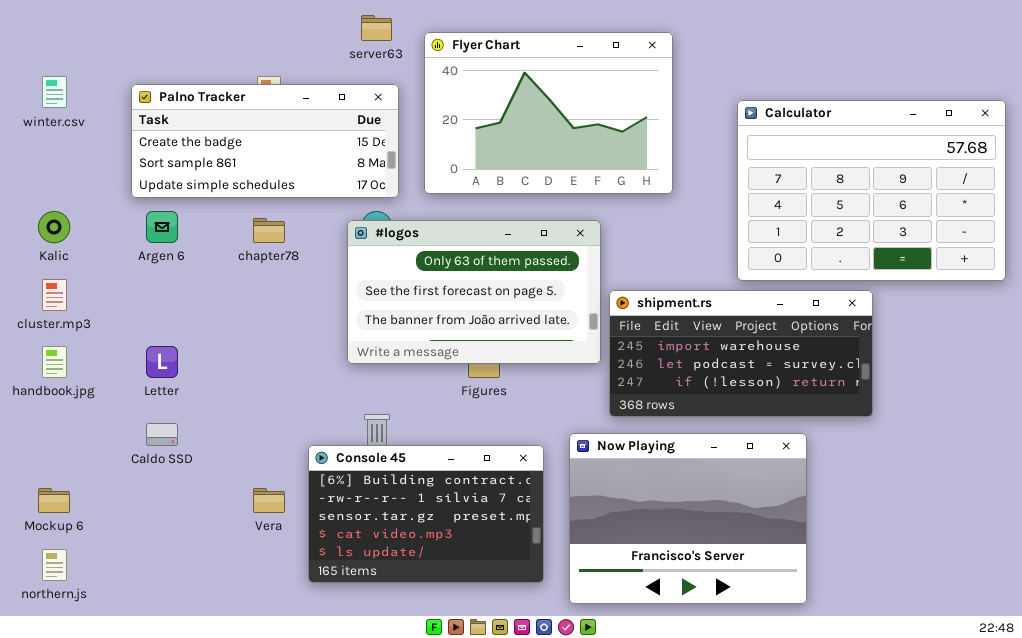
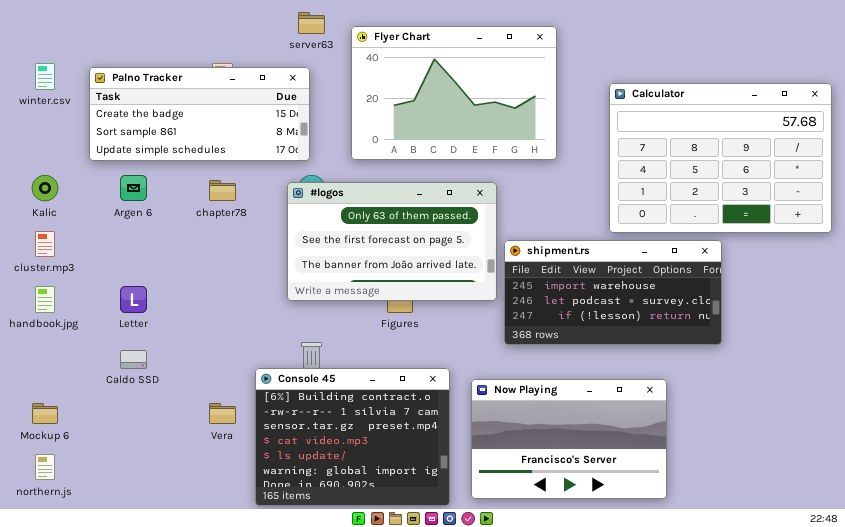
Palno Tracker: [131,84,399,198] -> [89,67,310,161], moved
Now Playing: [569,433,807,604] -> [471,379,667,499], resized
Console 45: [308,445,544,583] -> [255,368,450,506], resized

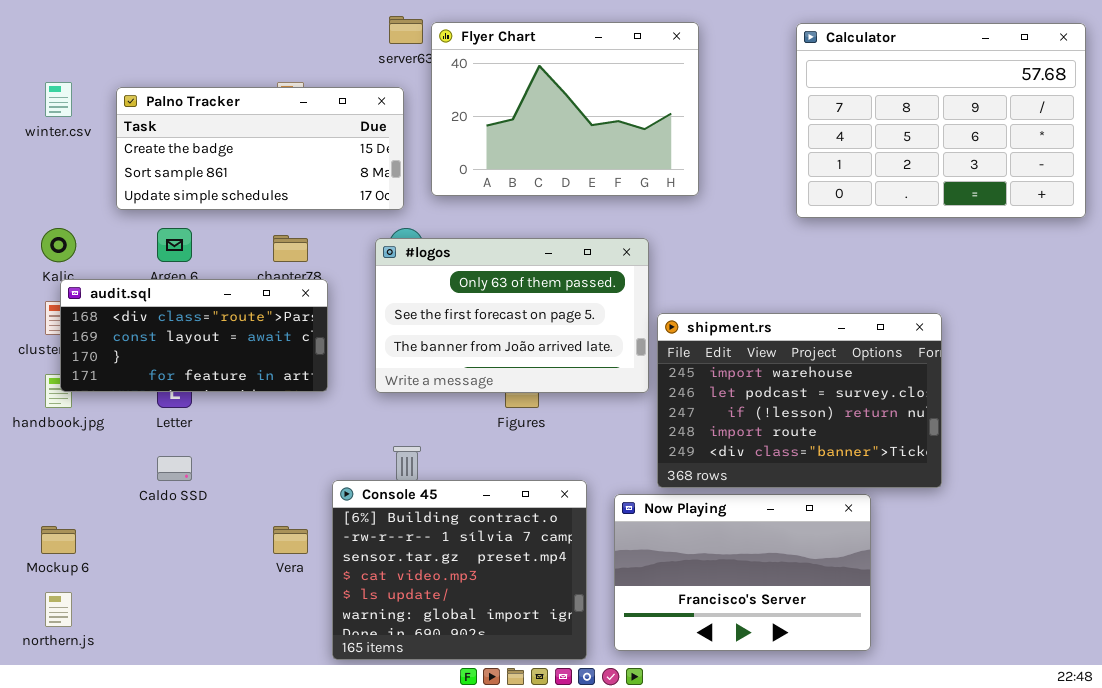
Flyer Chart: [351,26,557,160] -> [431,22,699,196], moved
Calculator: [609,83,832,233] -> [796,23,1086,218], moved
audit.sql: none -> [60,279,328,392], opened
shipment.rs: [504,240,722,345] -> [657,313,942,488], resized

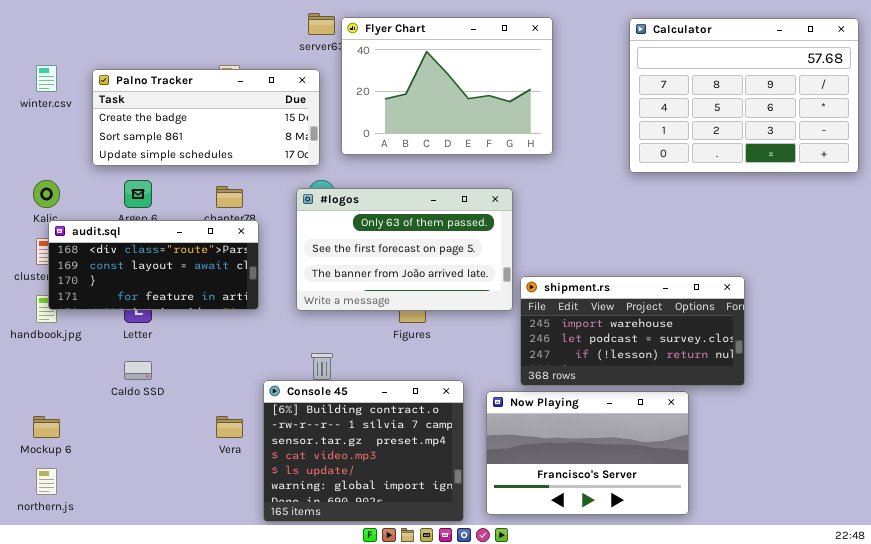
shipment.rs: [657,313,942,488] -> [520,276,745,386], resized

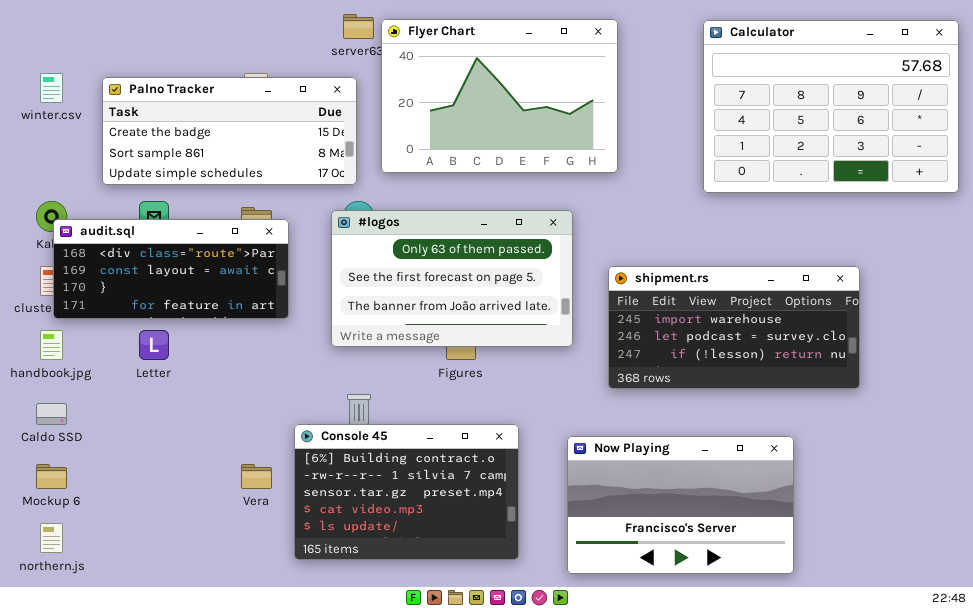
audit.sql: [48,220,259,310] -> [53,219,289,319], moved
shipment.rs: [520,276,745,386] -> [608,266,860,389], moved
Caldo SSD: [124,361,152,380] -> [36,403,67,425], moved
Console 45: [263,380,464,522] -> [294,424,519,560], resized
Now Playing: [486,391,689,515] -> [567,436,794,574], moved

